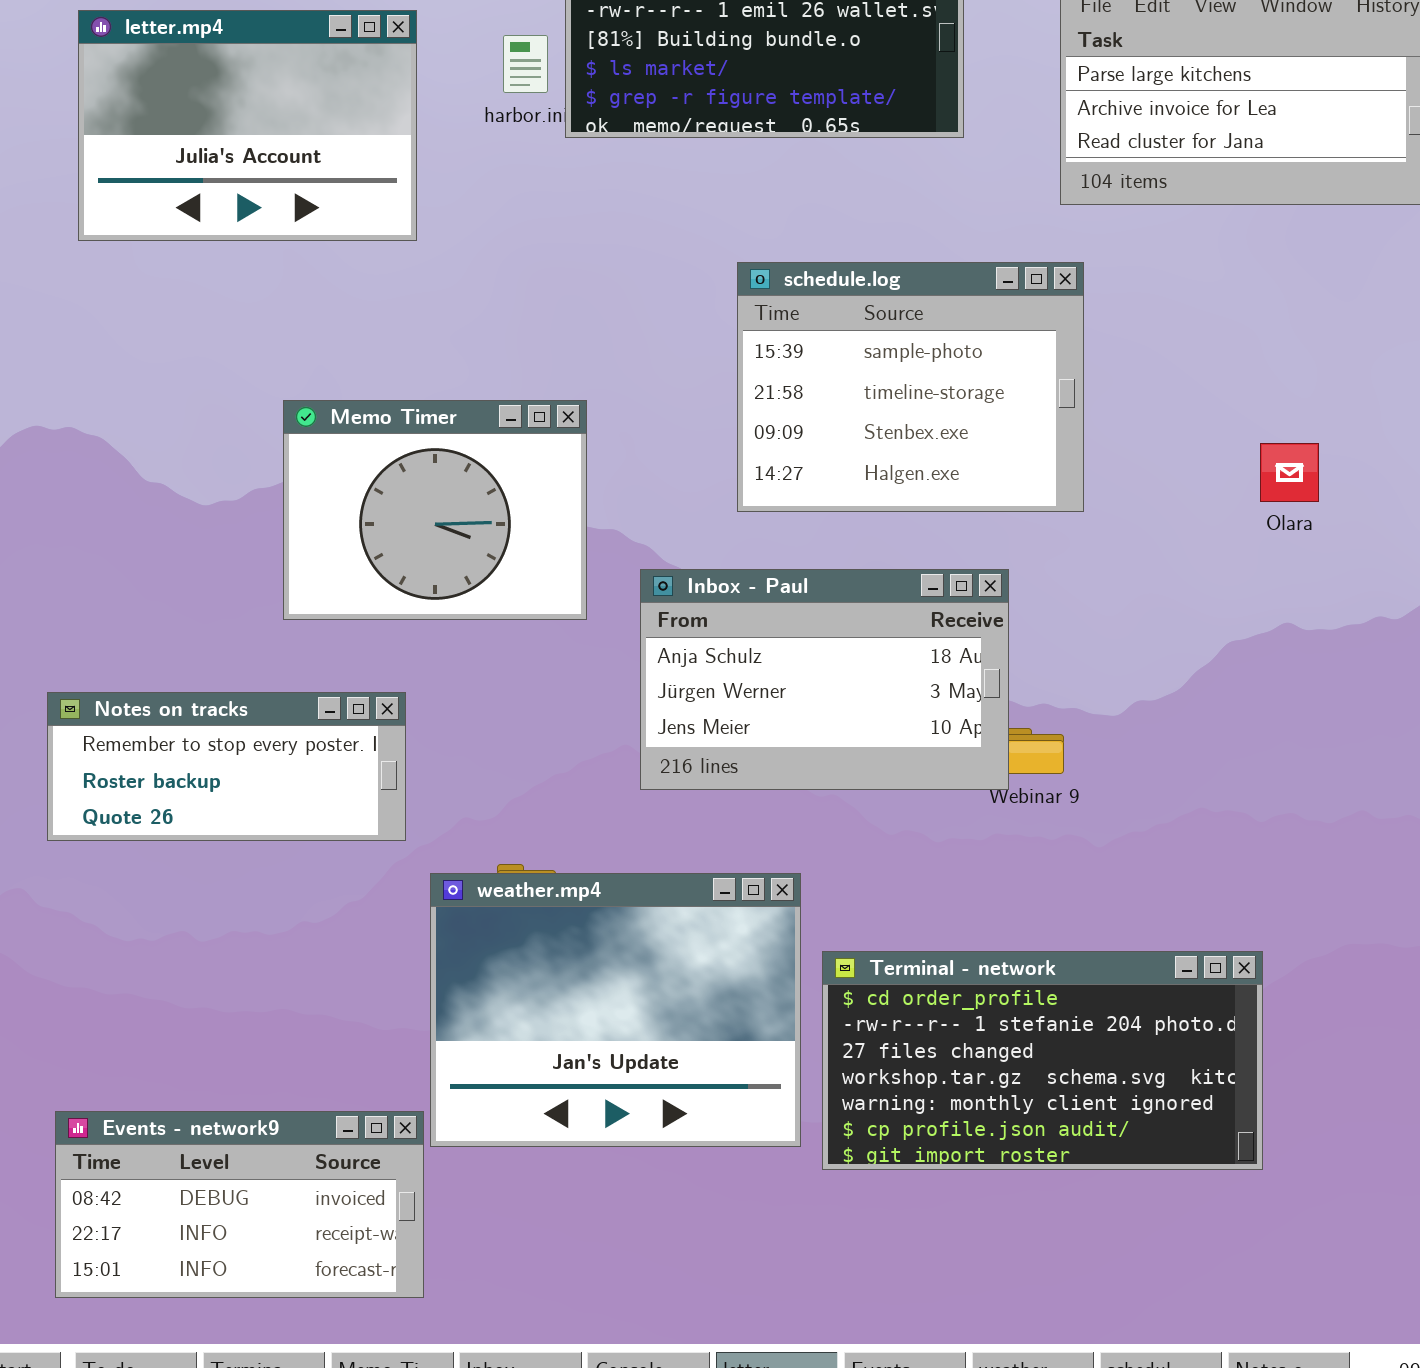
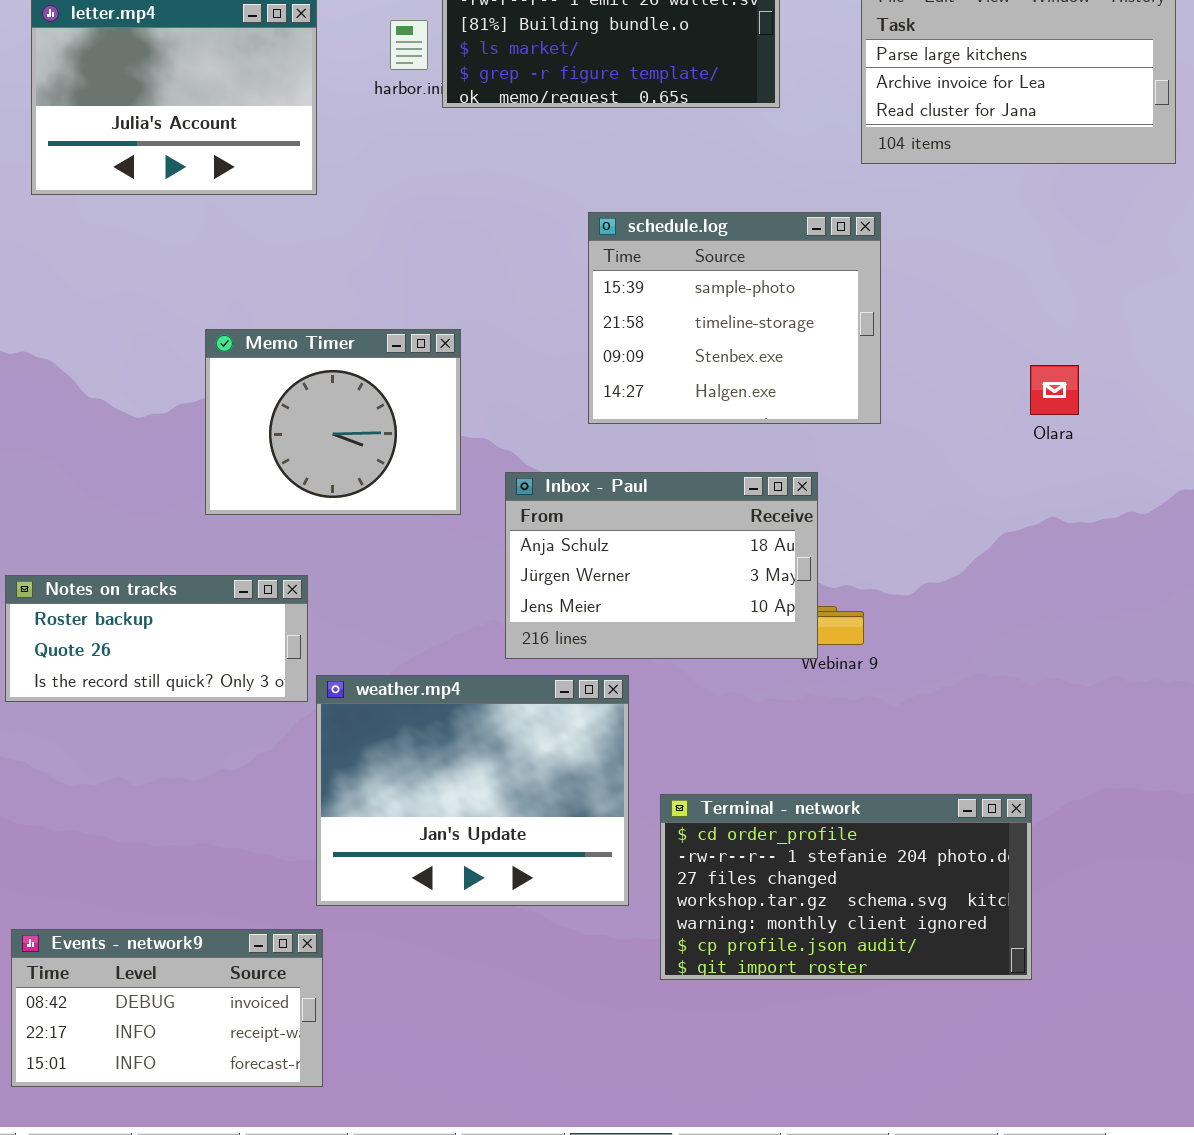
Notes on tracks: [47,692,406,841] -> [5,575,308,702], scrolled down 1 row
weather.mp4: [430,873,801,1147] -> [316,675,629,906], moved

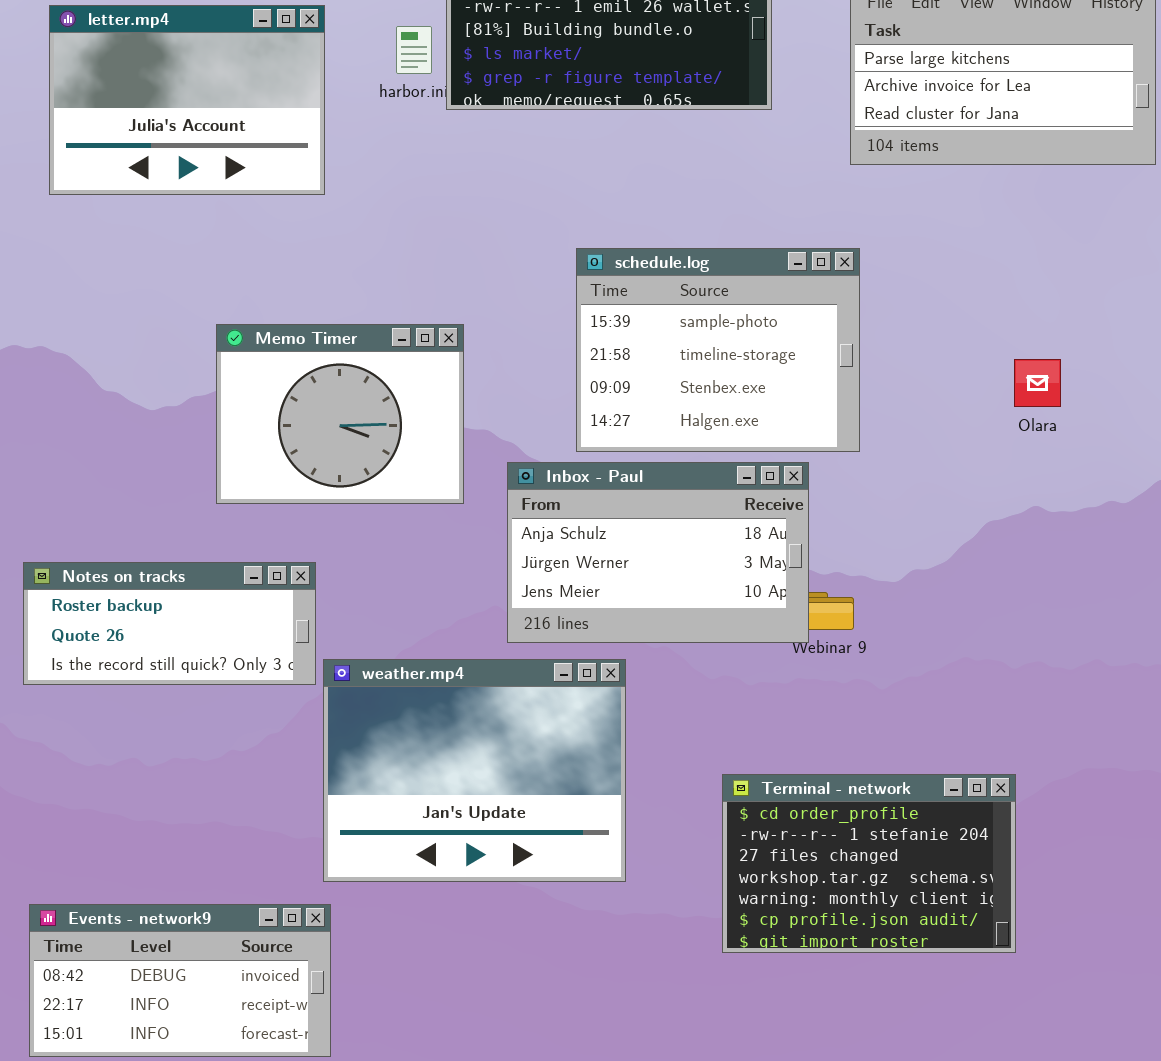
schedule.log: [588,212,881,424] -> [576,248,860,452], moved
Terminal - network: [660,794,1032,980] -> [722,774,1016,953], resized

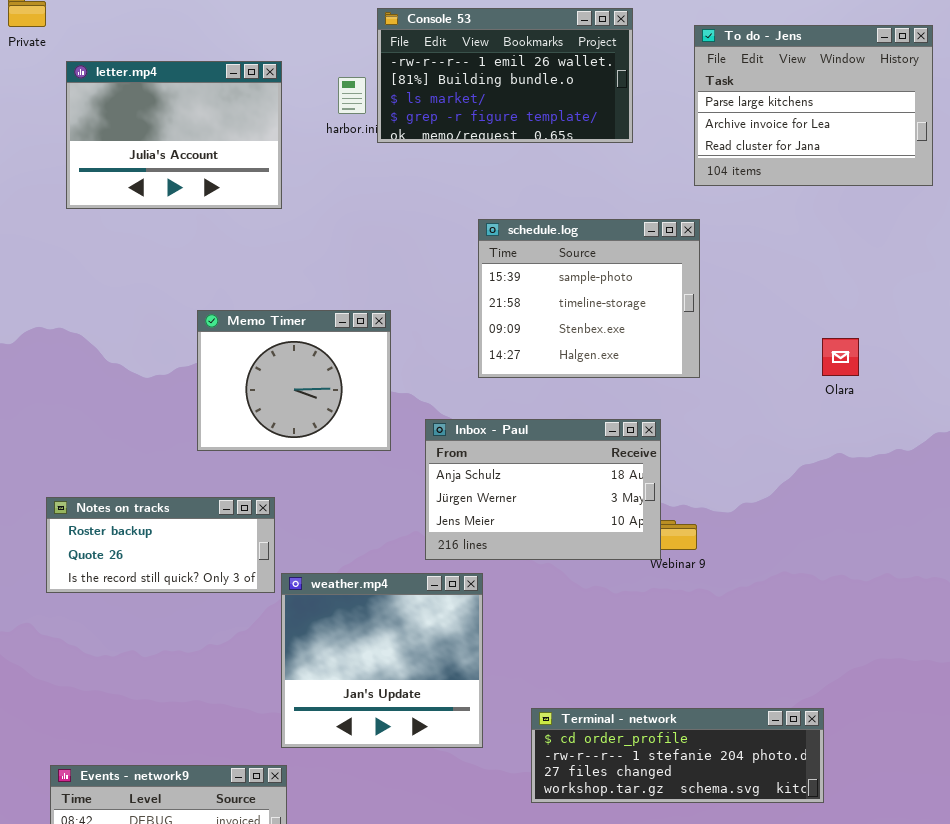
schedule.log: [576,248,860,452] -> [478,219,700,378], moved
weather.mp4: [323,659,626,882] -> [281,573,483,748], resized
Terminal - network: [722,774,1016,953] -> [531,708,824,803], resized

